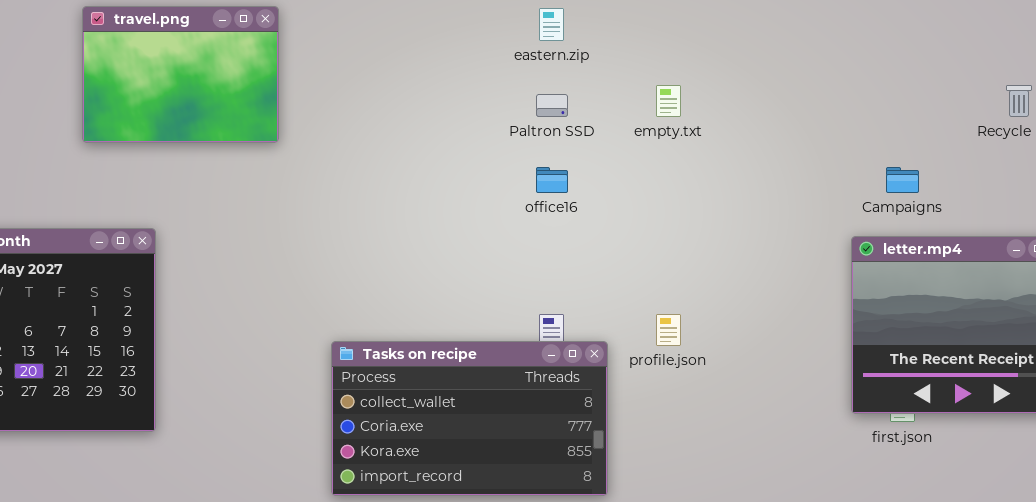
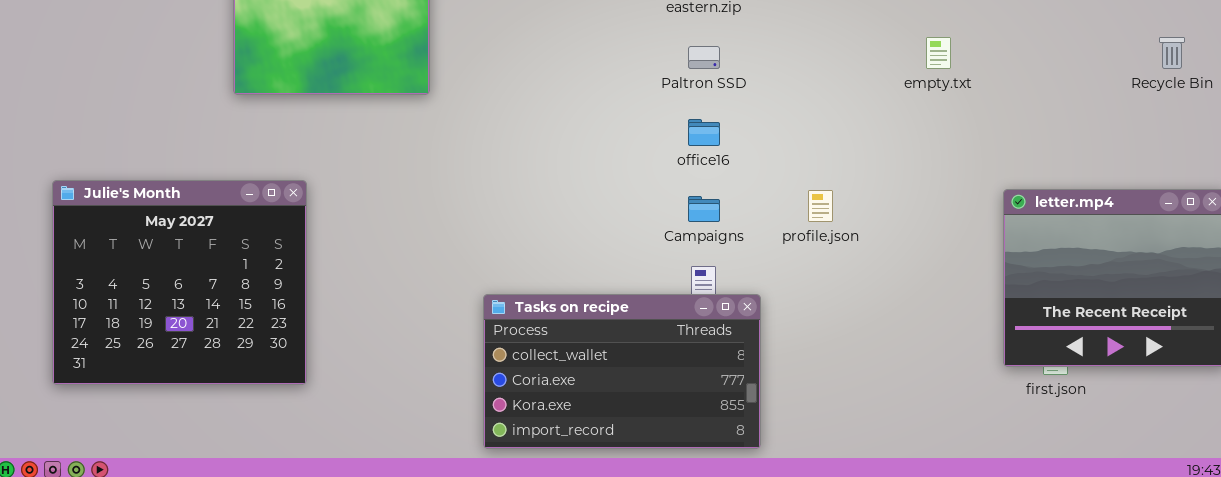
empty.txt: [656,85,681,117] -> [926,37,951,69], moved
Campaigns: [886,167,919,193] -> [688,196,720,222], moved
profile.json: [656,314,681,346] -> [808,190,833,222], moved

